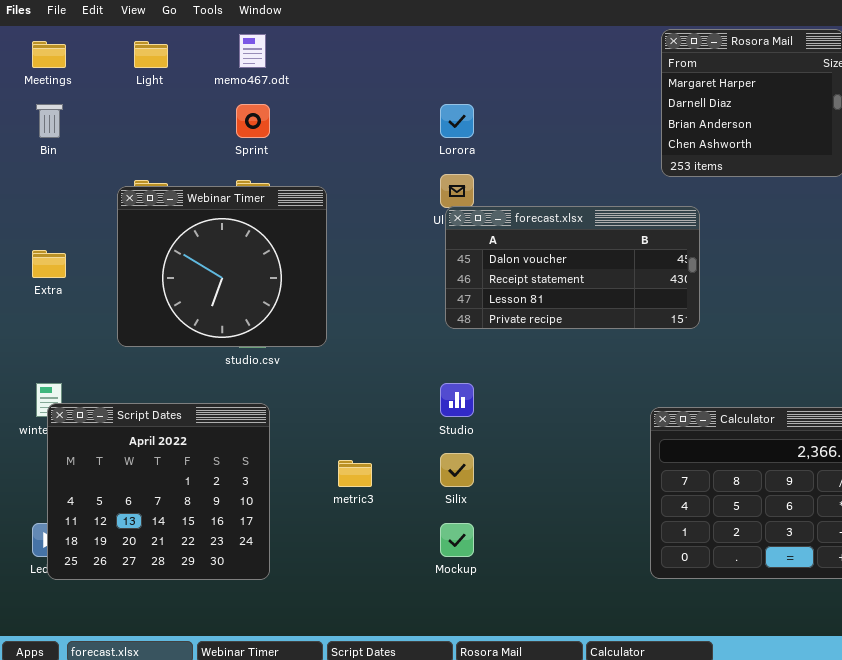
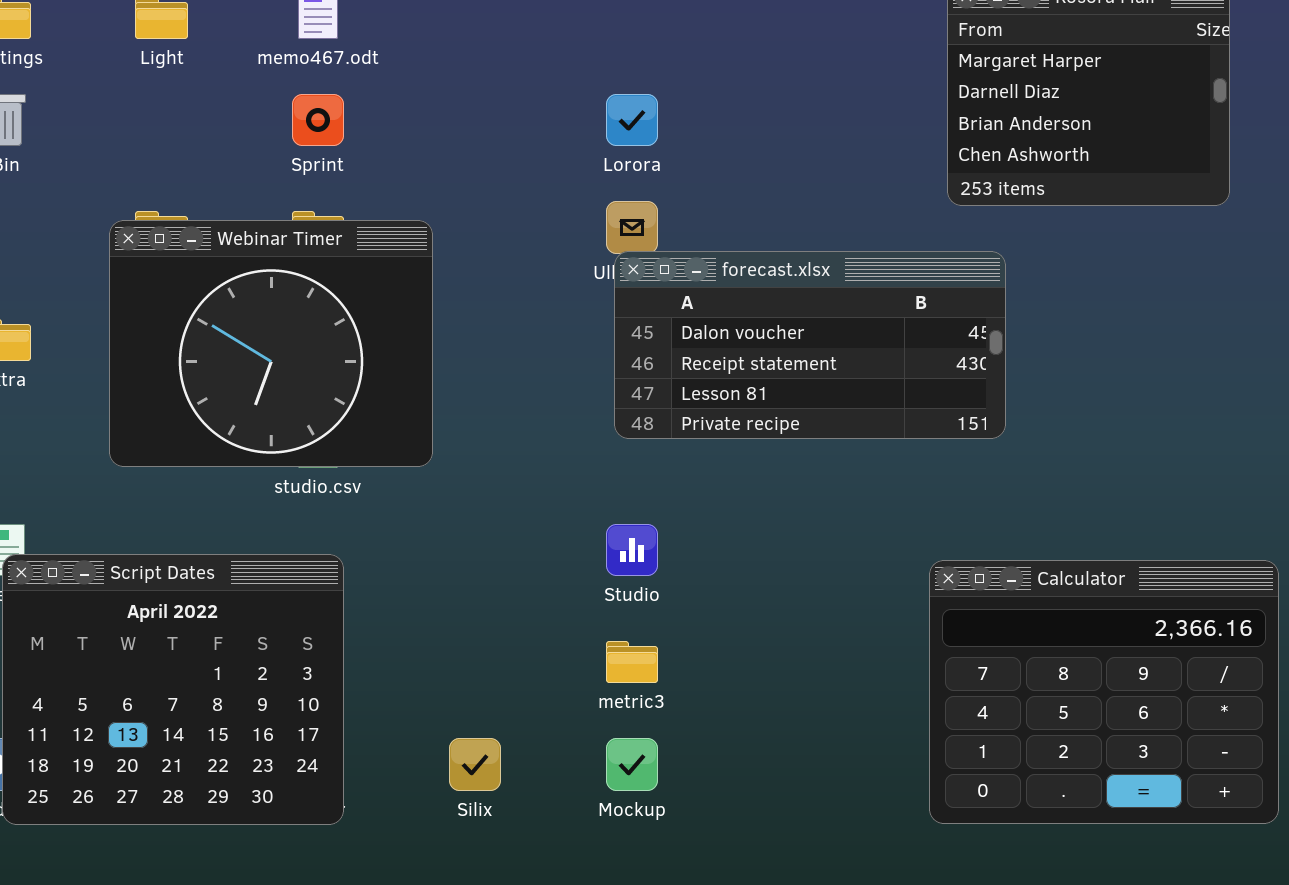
Silix: [440,453,474,487] -> [449,738,501,791], moved
metric3: [338,460,372,487] -> [606,641,658,683], moved

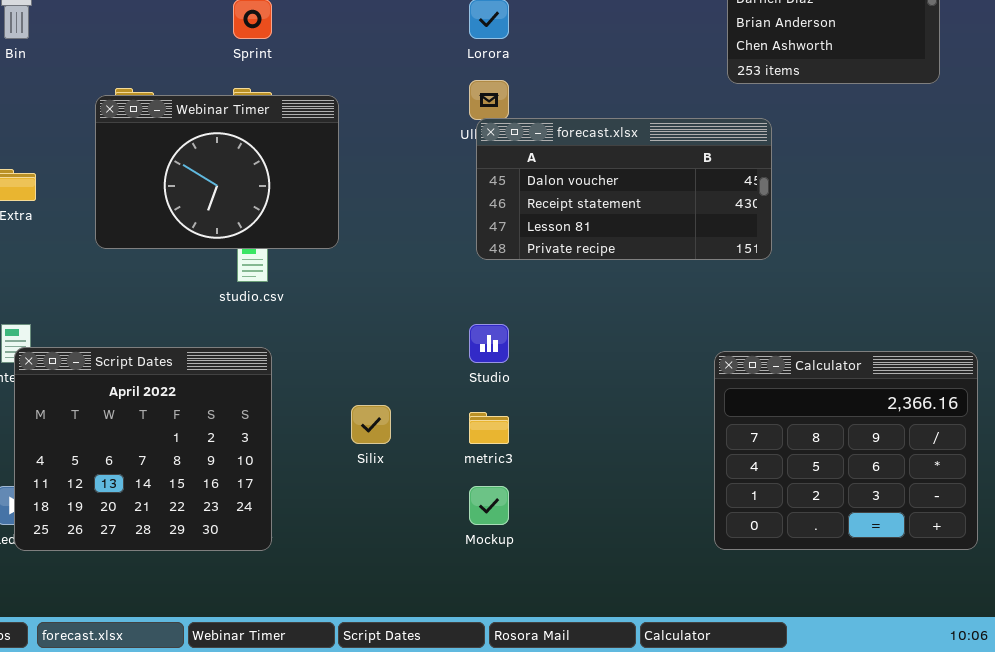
Webinar Timer: [109,220,433,467] -> [95,95,339,249], resized
Silix: [449,738,501,791] -> [351,405,391,444], moved

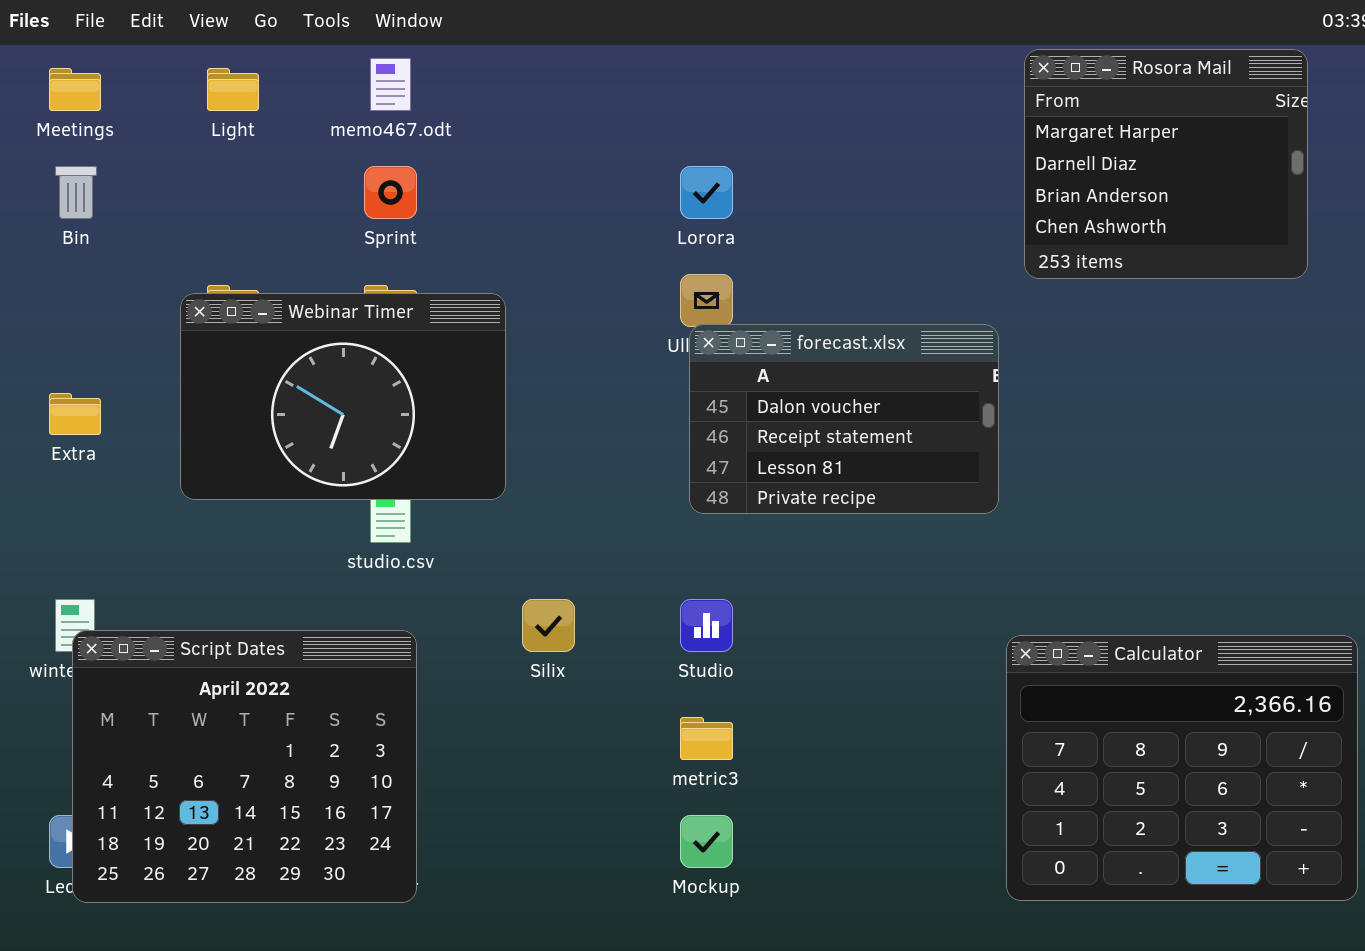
forecast.xlsx: [476,118,772,260] -> [689,324,999,514], resized
Silix: [351,405,391,444] -> [522,599,575,652], moved

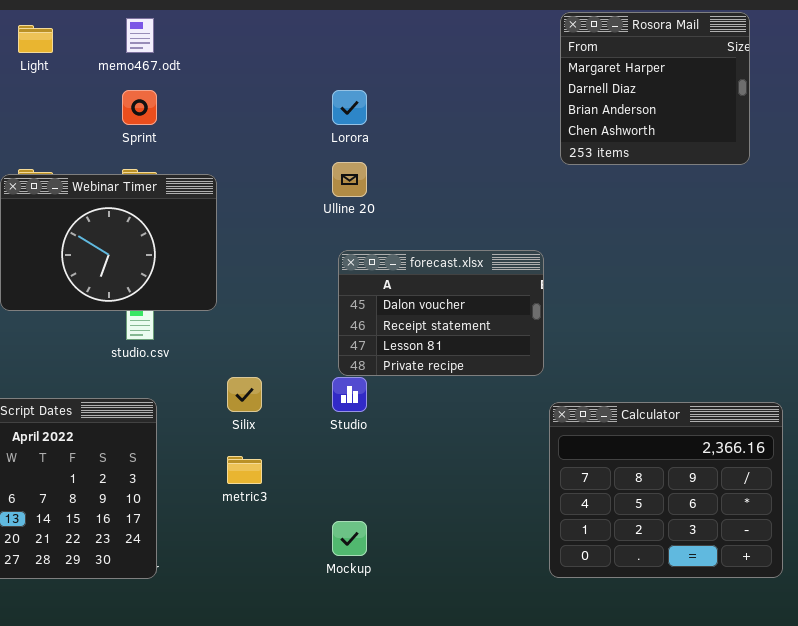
forecast.xlsx: [689,324,999,514] -> [338,250,544,376], moved
metric3: [680,717,733,760] -> [227,456,262,484], moved

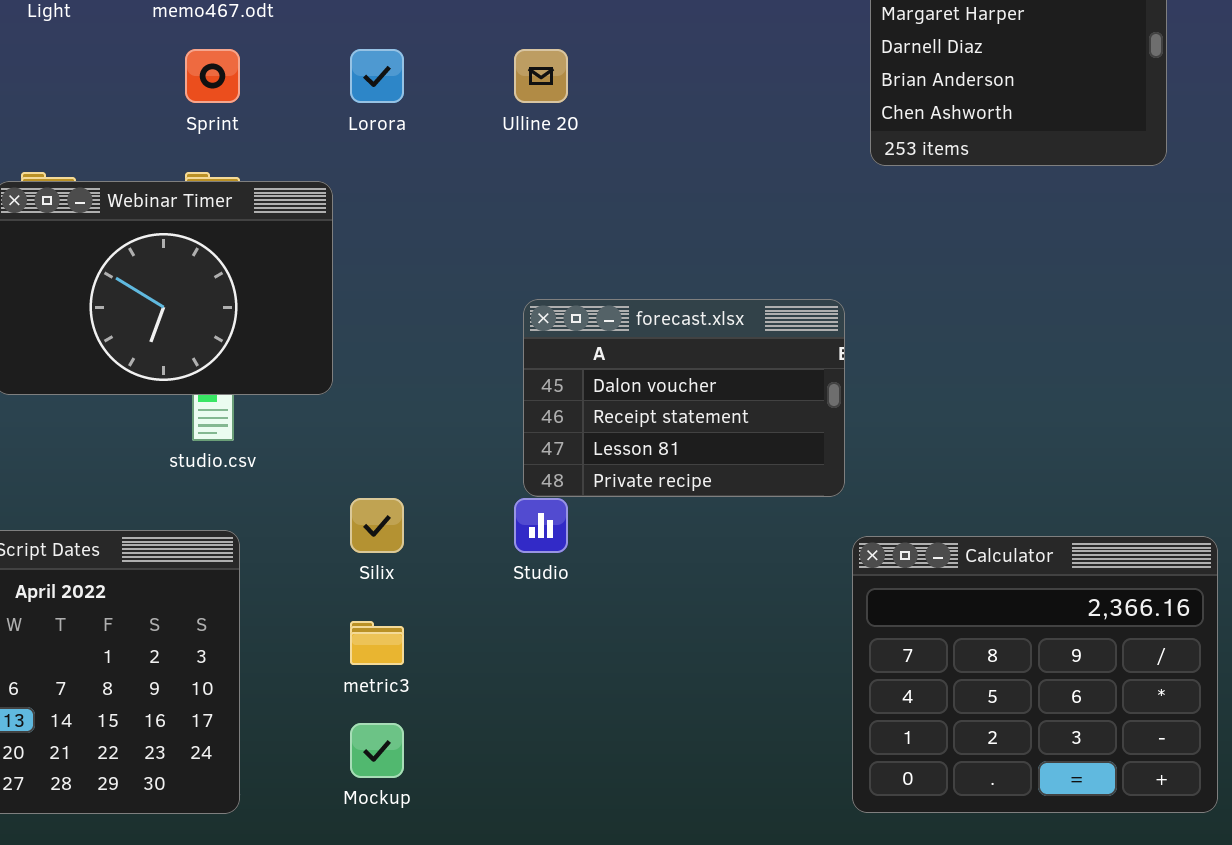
Lorora: [332,90,367,125] -> [350,49,404,103], moved
Ulline 20: [332,162,367,197] -> [514,49,568,103], moved
Mockup: [332,521,367,556] -> [350,723,404,778], moved

